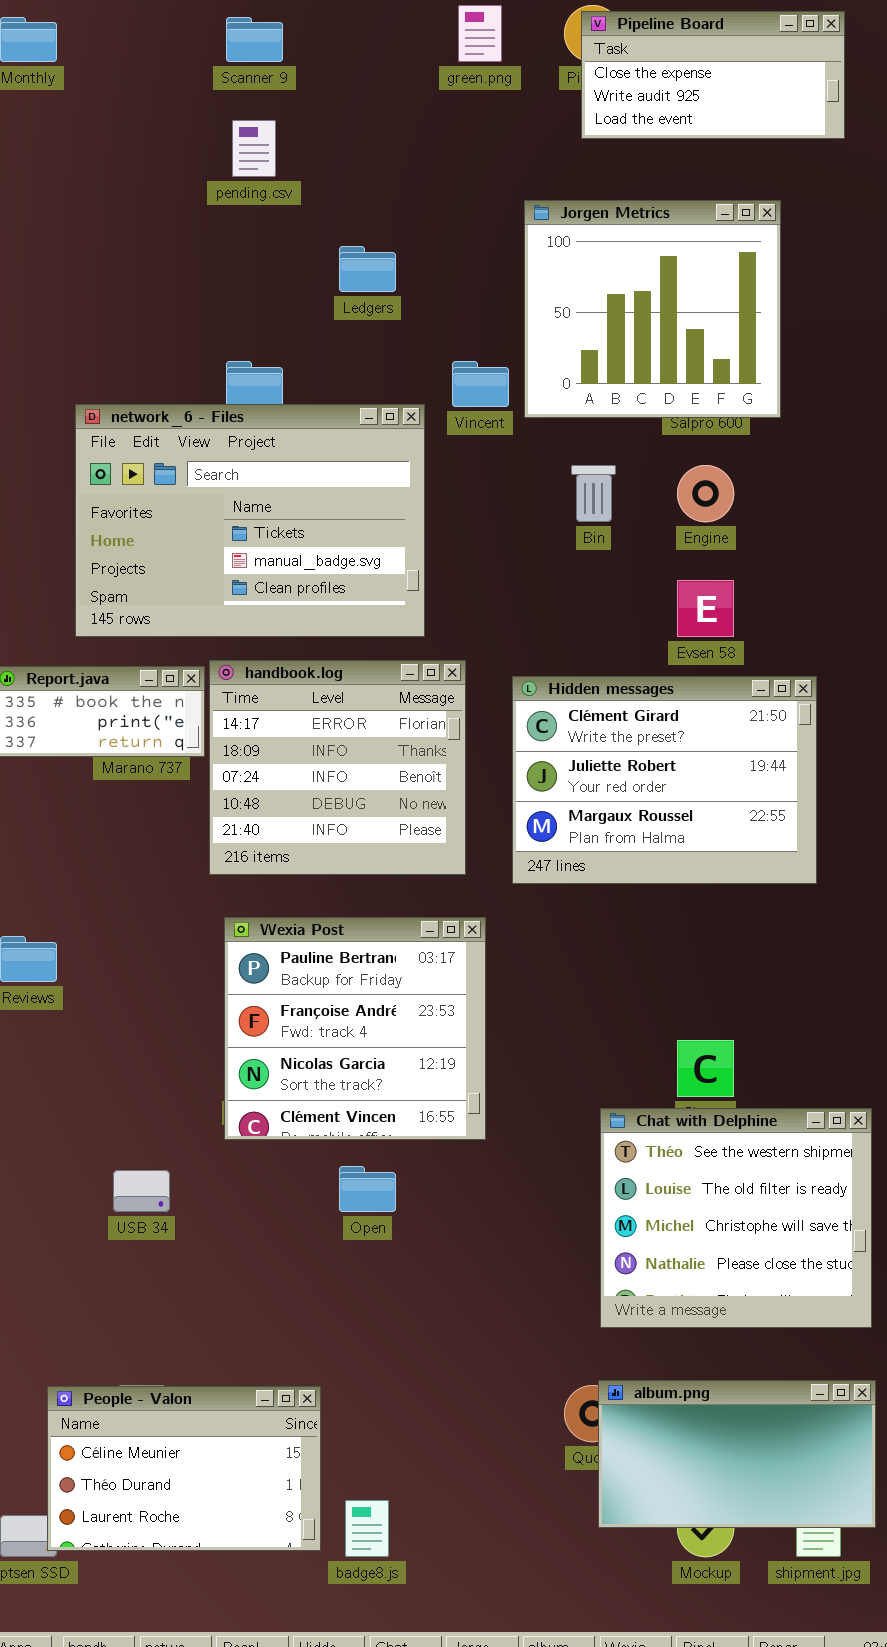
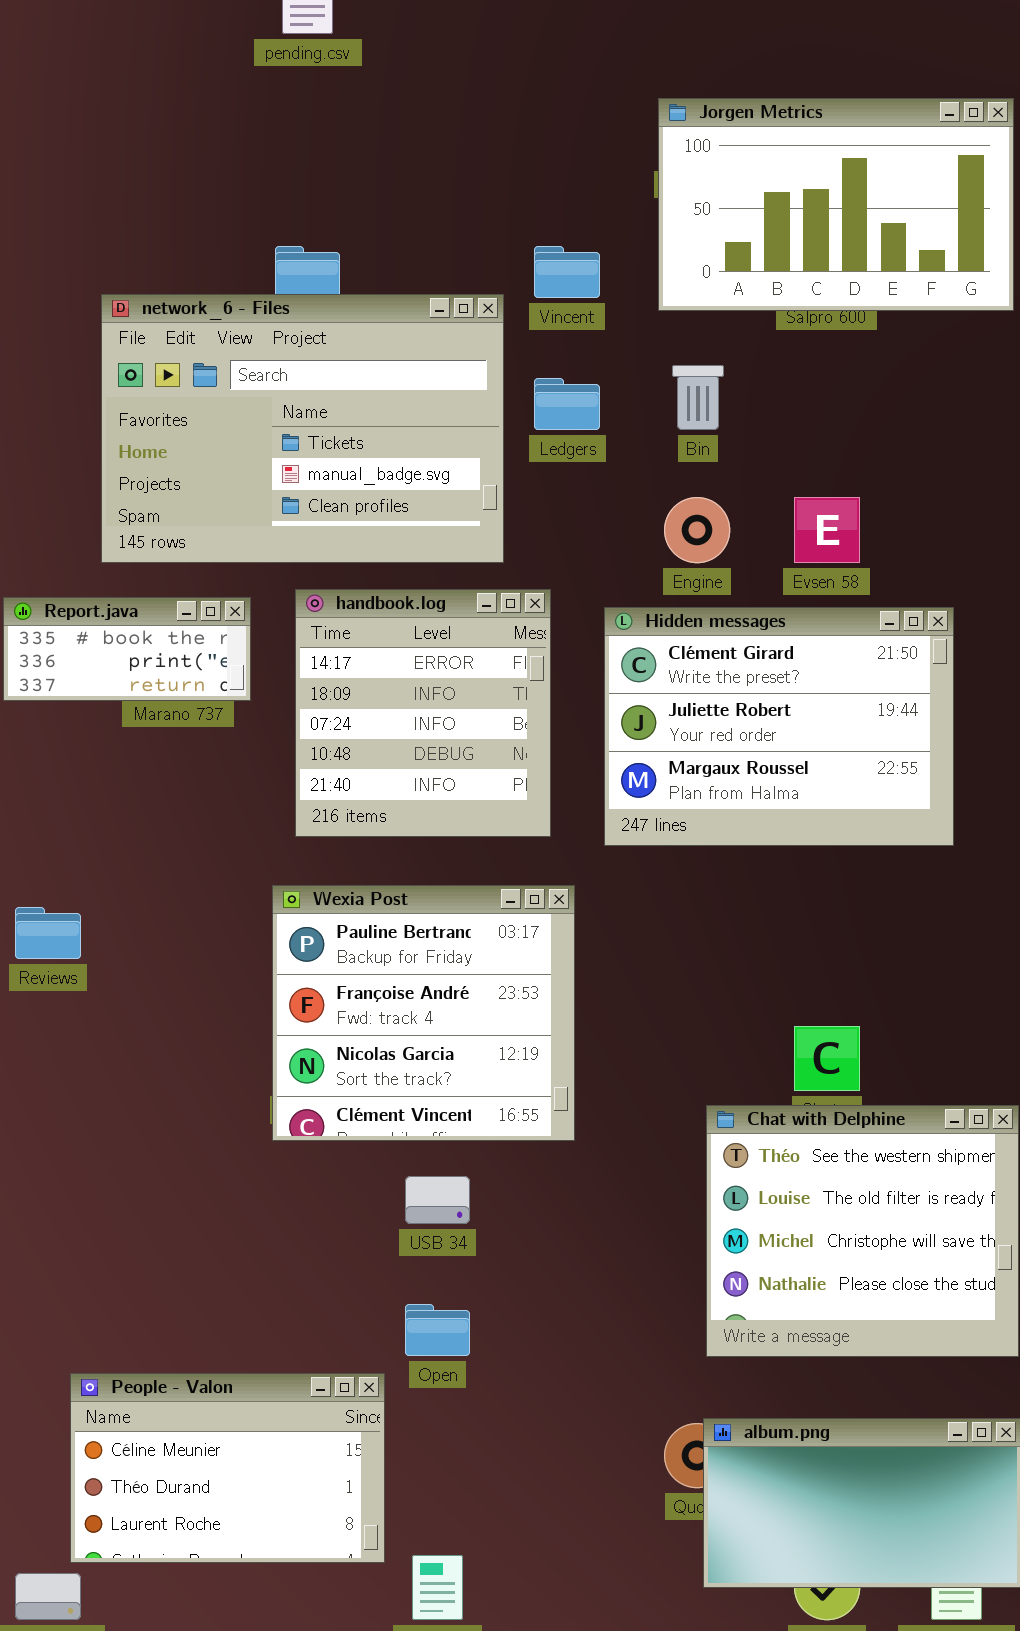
Jorgen Metrics: [524,200,781,418] -> [658,98,1014,311], moved, resized
Ledgers: [339,246,396,292] -> [534,378,600,430], moved
Engine: [677,465,734,522] -> [664,497,730,563], moved
handbook.log: [209,660,466,875] -> [295,589,551,837], resized
Open: [339,1166,396,1212] -> [405,1304,470,1356], moved
USB 34: [113,1170,170,1212] -> [405,1176,470,1224], moved
People - Valon: [47,1386,321,1551] -> [70,1373,385,1563], moved

